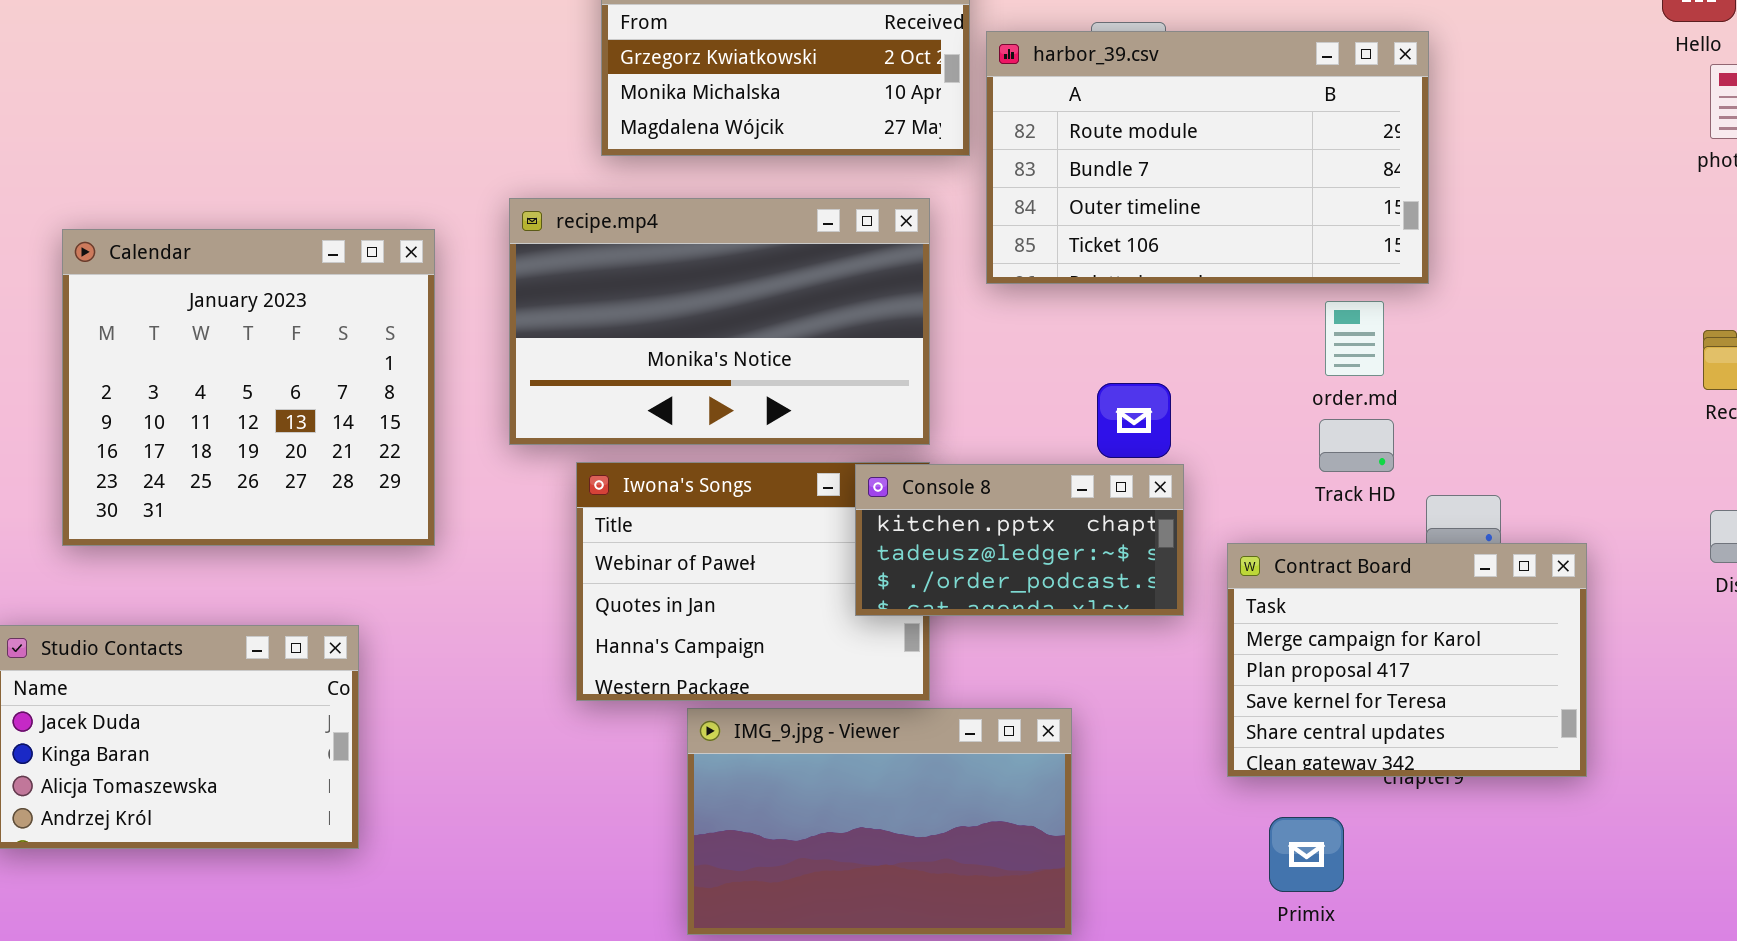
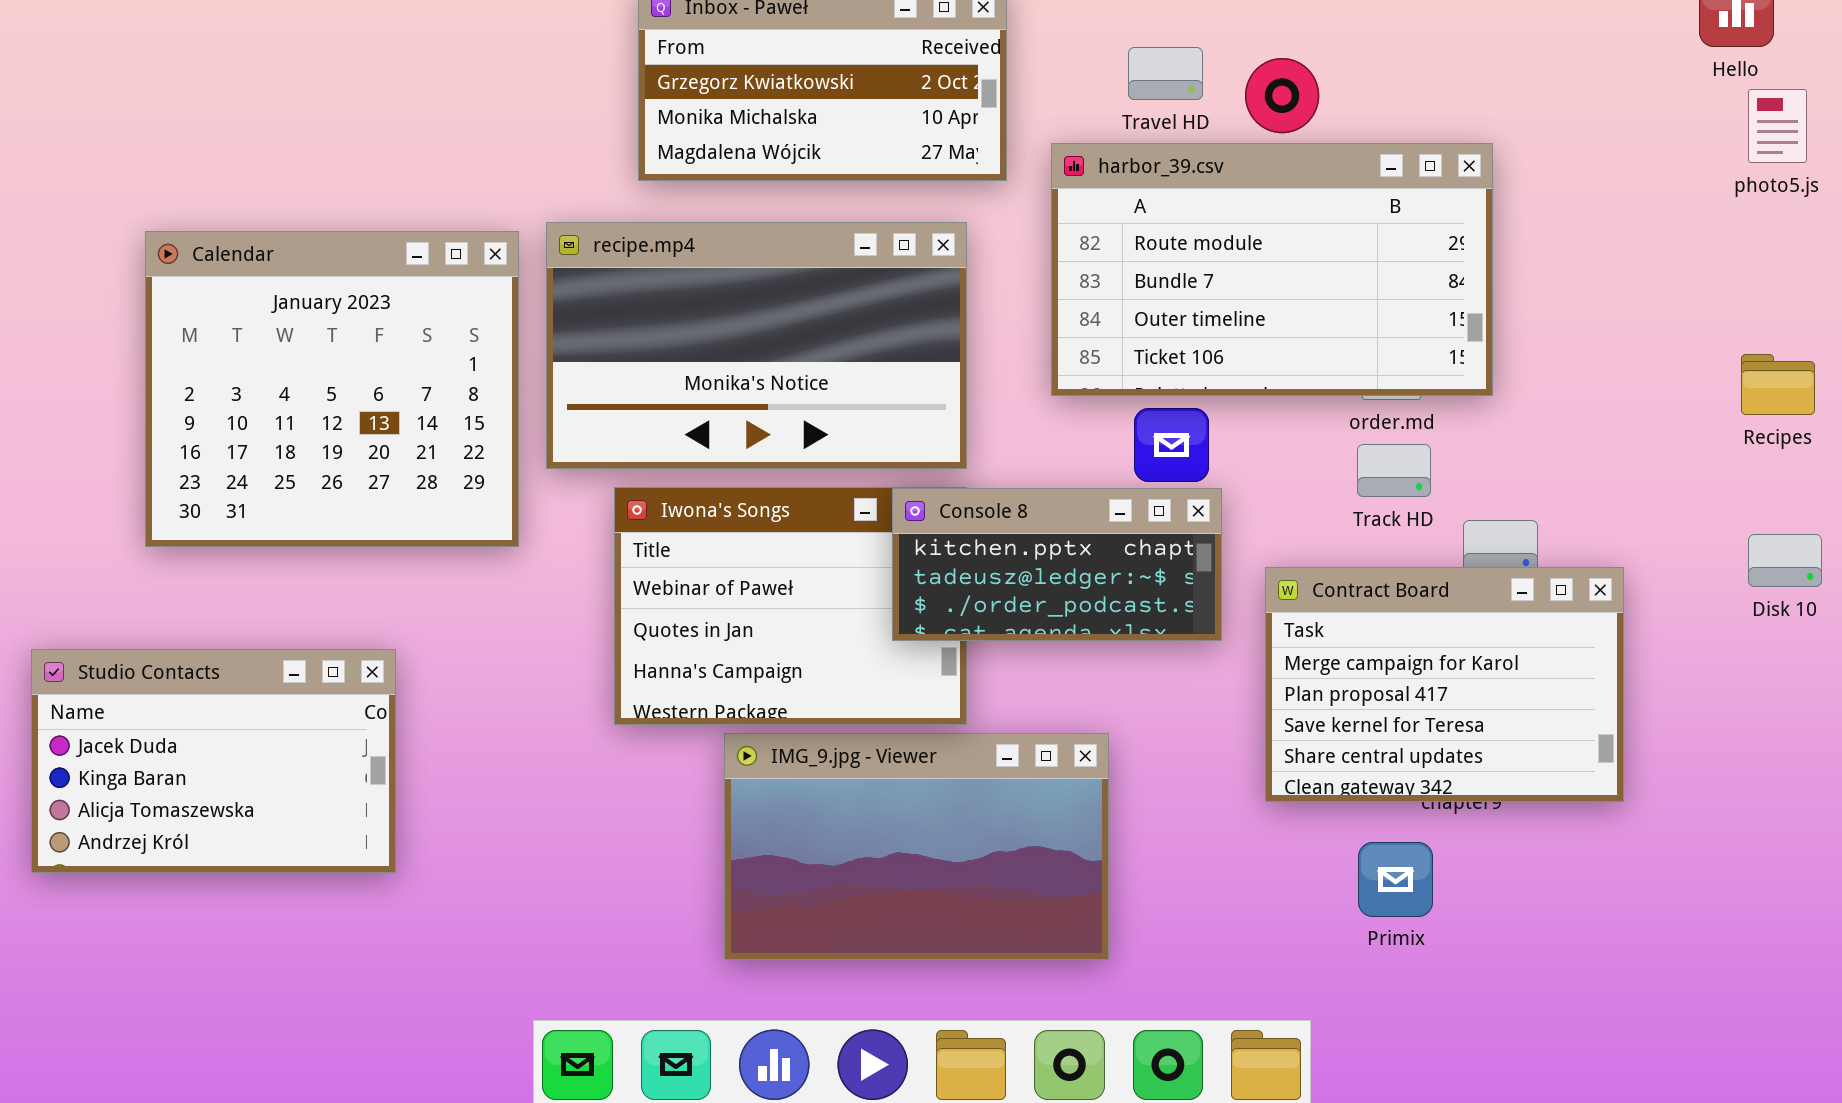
harbor_39.csv: [986,31,1429,284] -> [1051,143,1493,396], moved
Calendar: [62,229,435,546] -> [145,231,519,547], moved
Primix: [1269,817,1344,892] -> [1358,842,1433,917], moved

